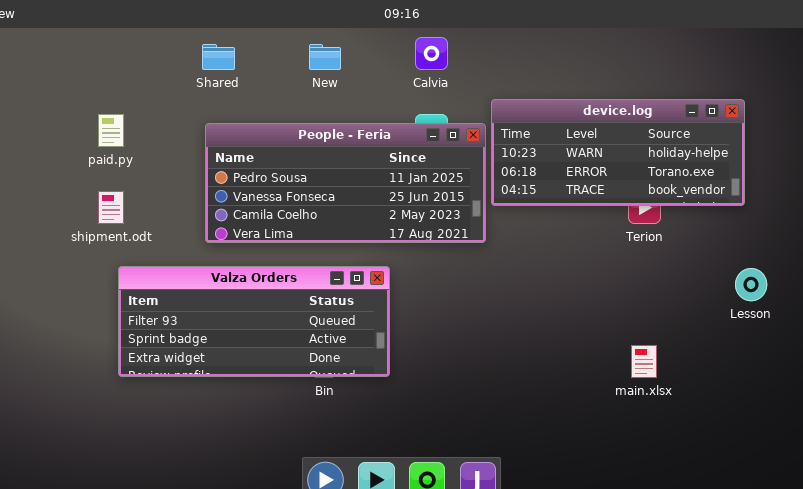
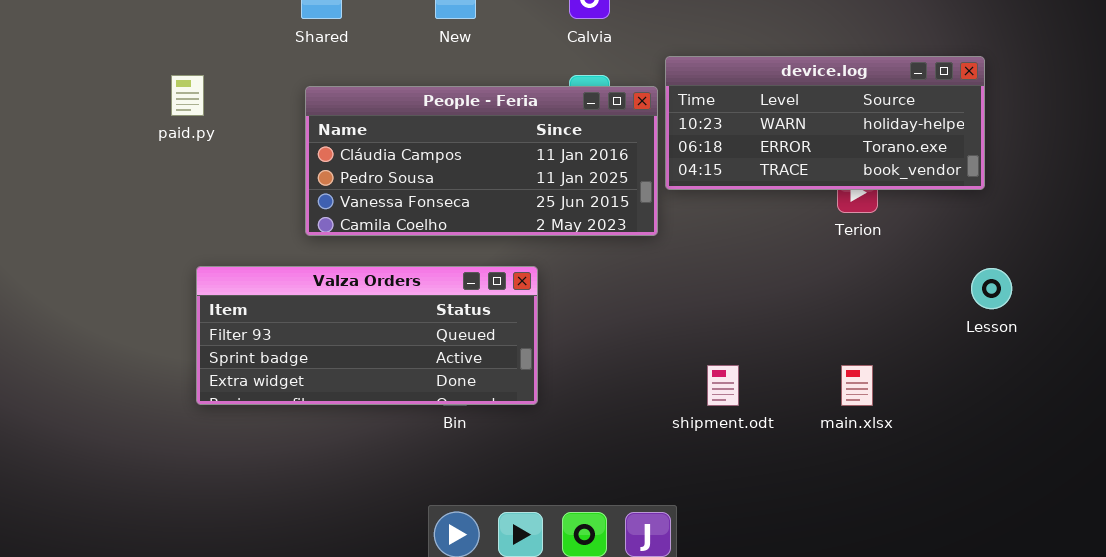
People - Feria: [205,123,486,243] -> [305,86,658,236], scrolled up 1 row
shipment.odt: [98,191,124,224] -> [707,365,739,406], moved

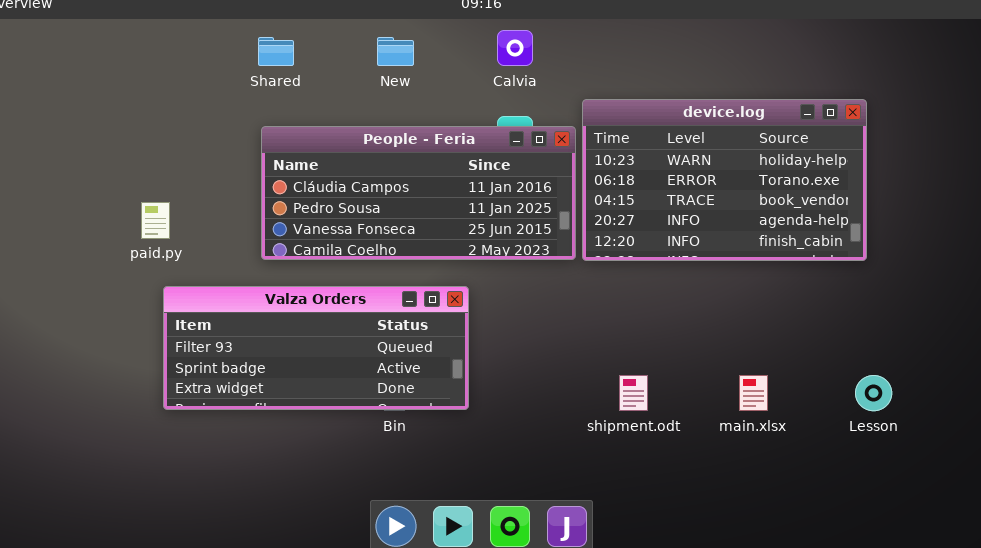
device.log: [665,56,985,190] -> [582,99,867,261], resized
paid.py: [171,75,204,116] -> [141,202,170,239], moved
Lesson: [971,268,1012,309] -> [855,375,892,411], moved

